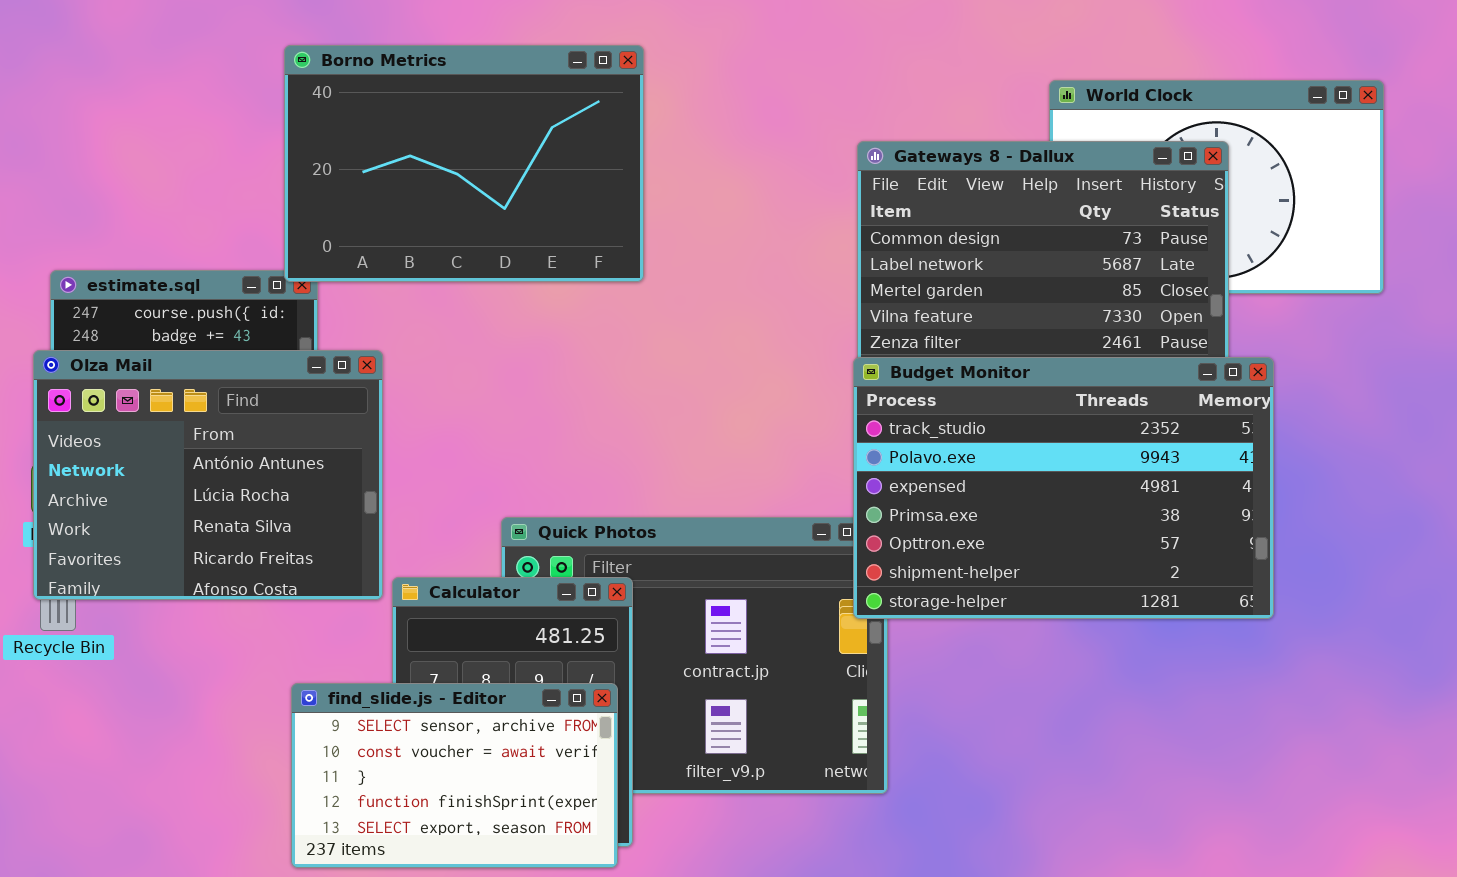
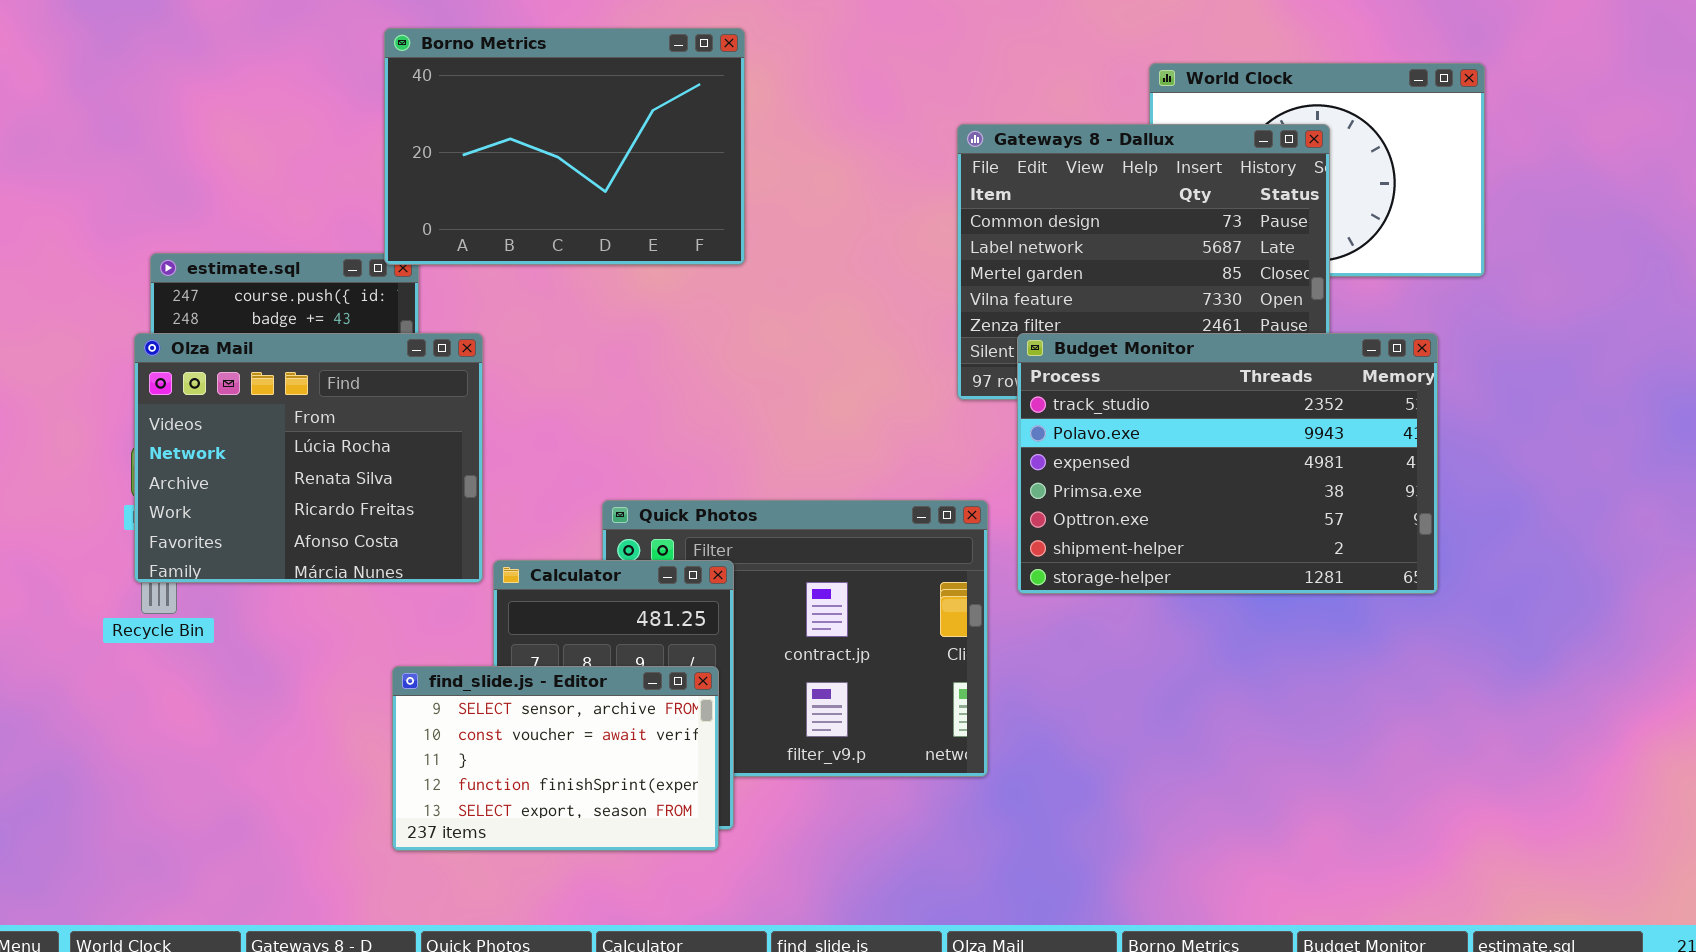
Olza Mail: [33,350,383,600] -> [134,333,483,583], scrolled down 1 row
Budget Monitor: [853,357,1274,619] -> [1017,333,1438,594], moved

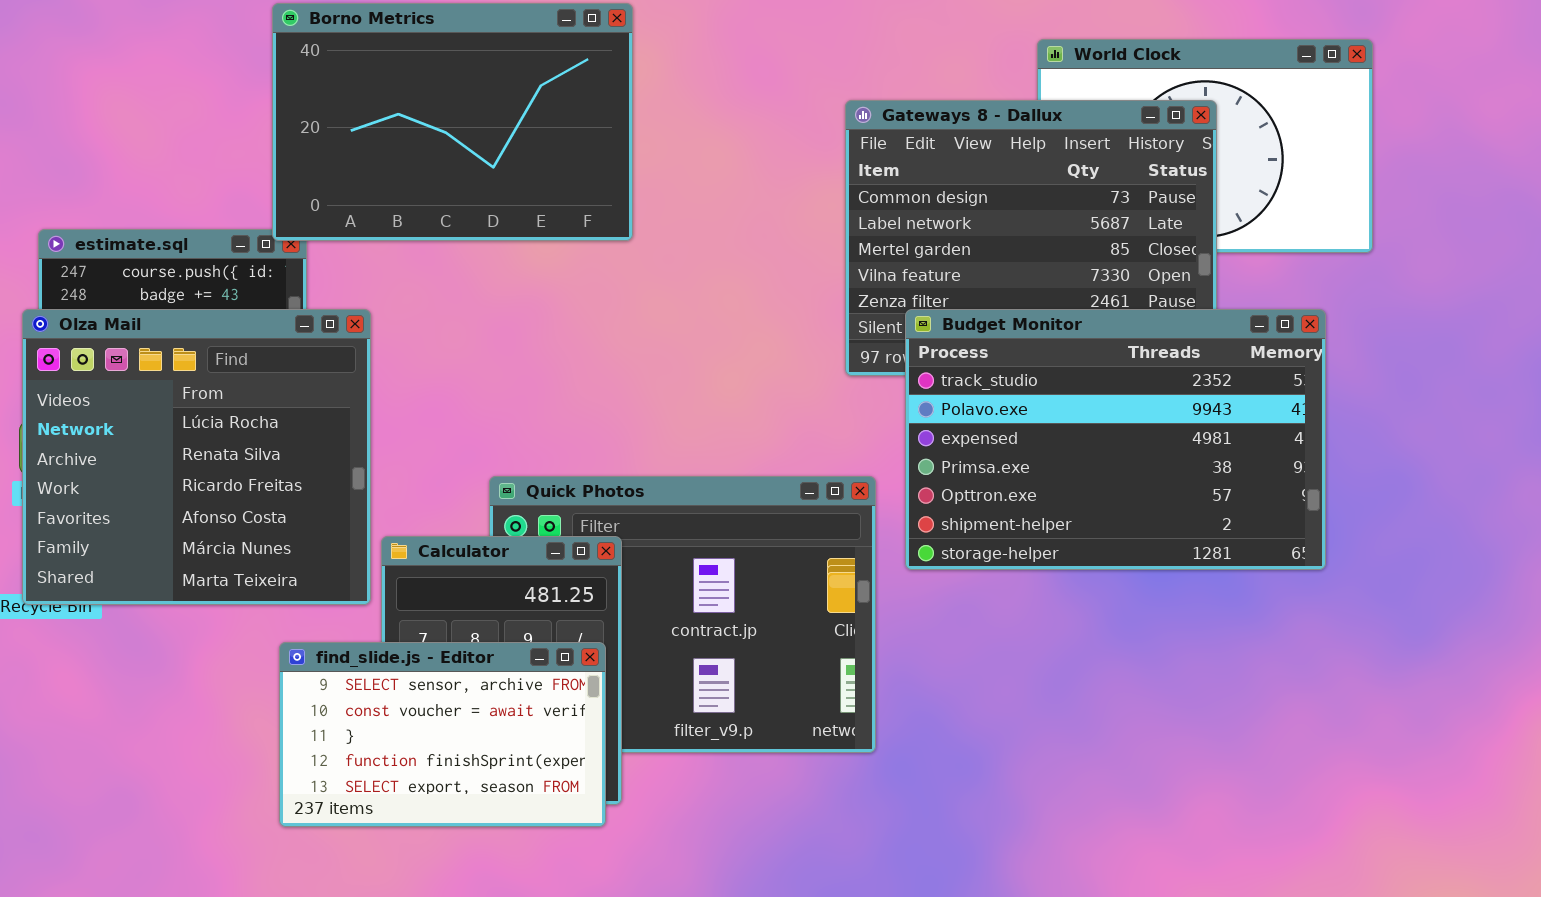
Olza Mail: [134,333,483,583] -> [22,309,371,605], resized

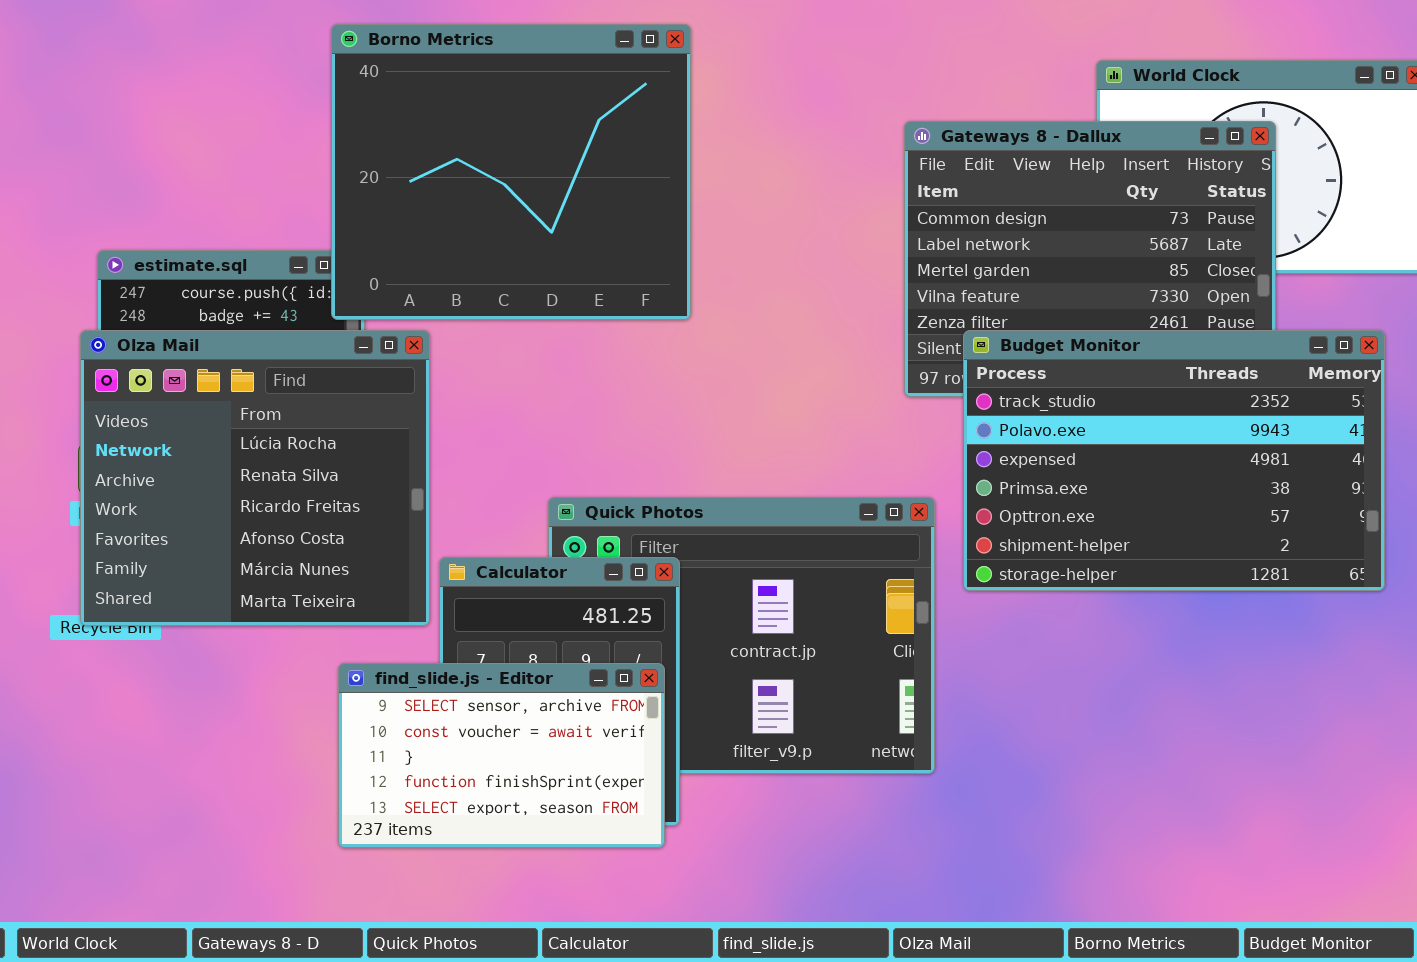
Borno Metrics: [272,3,633,241] -> [331,24,691,320], resized

